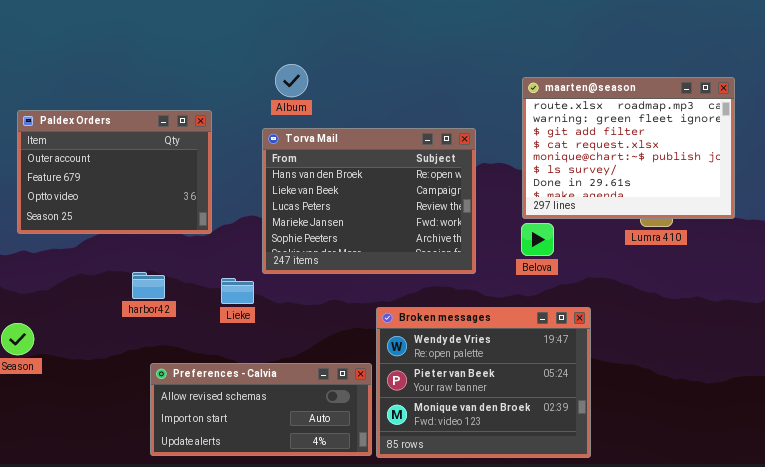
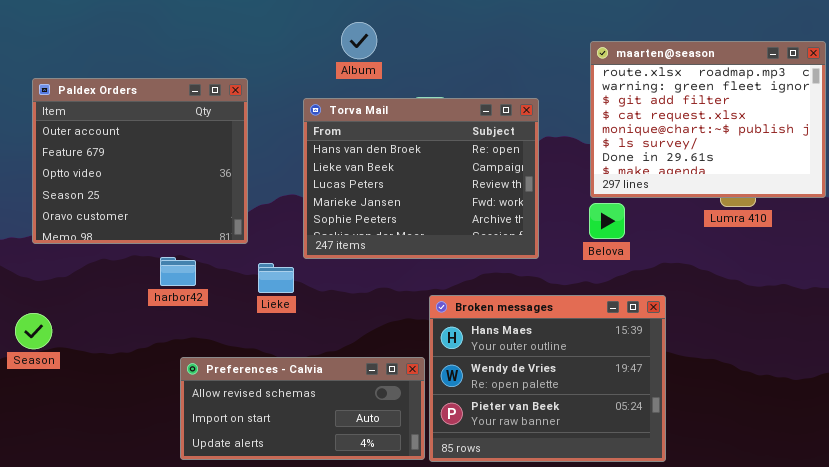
Album: [275,64,308,97] -> [341,22,377,59], moved
Paldex Orders: [17,110,212,234] -> [32,78,248,244], resized
Broken messages: [376,307,591,458] -> [429,295,666,462], scrolled up 1 row

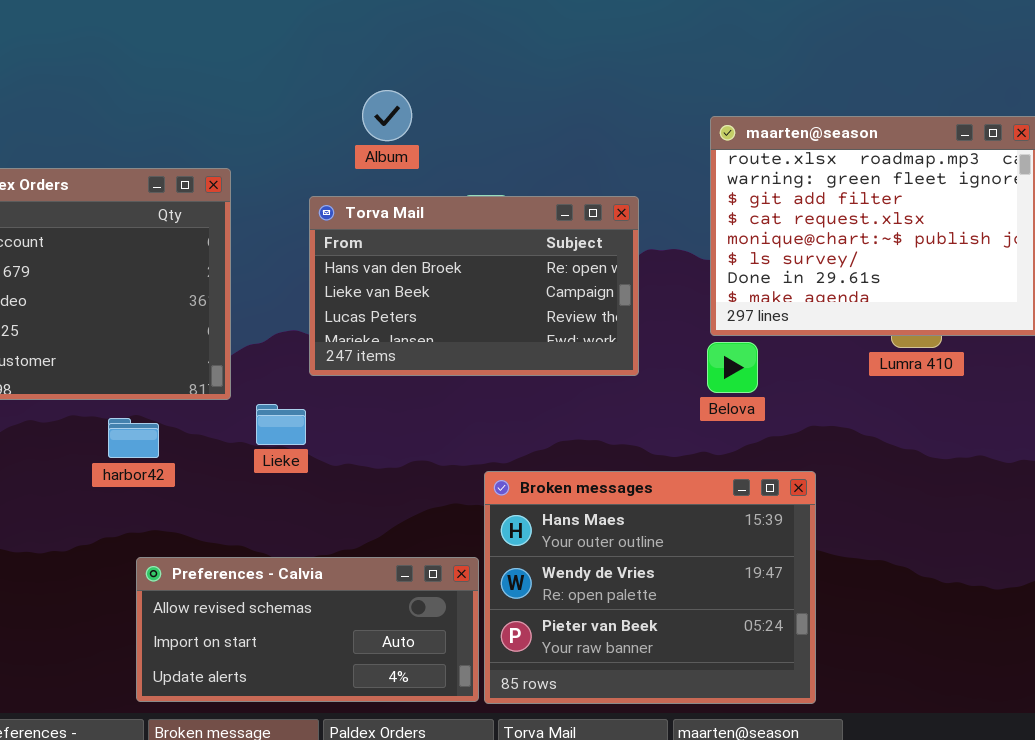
Torva Mail: [303,98,539,259] -> [309,196,639,376], resized
Lieke: [258,263,294,293] -> [256,404,306,445], moved

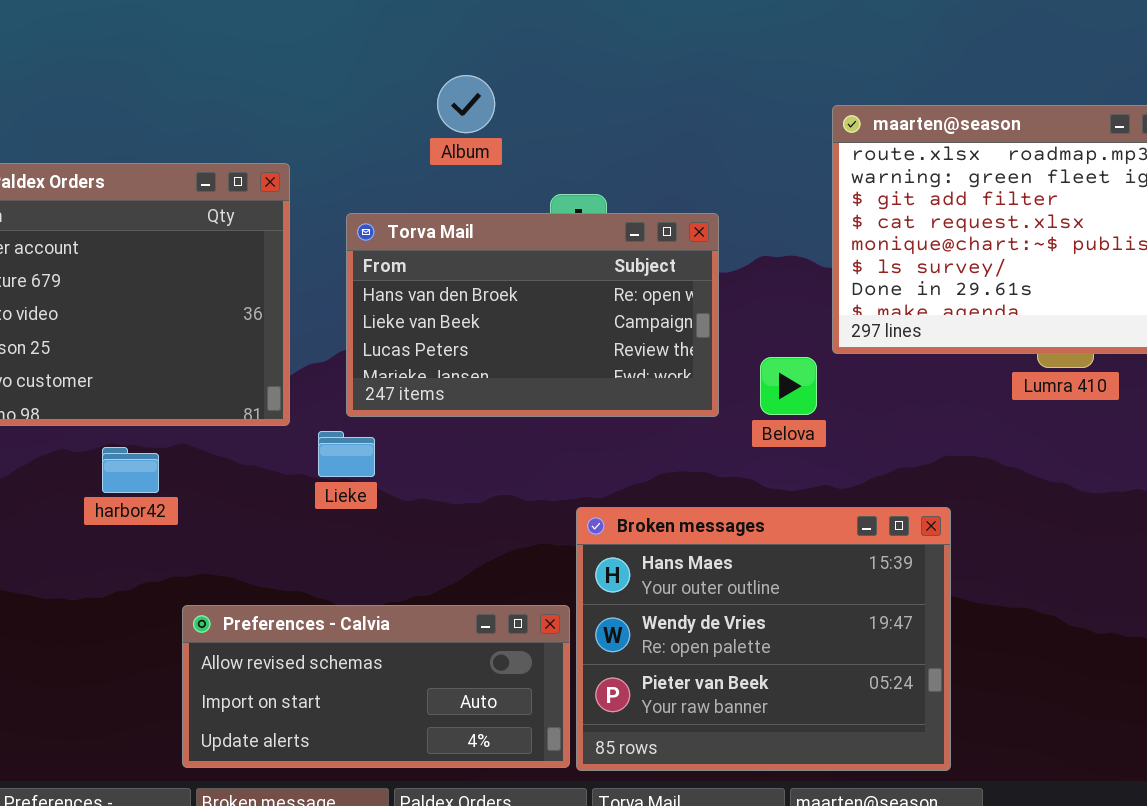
Torva Mail: [309,196,639,376] -> [346,213,719,417], moved
Belova: [707,342,758,393] -> [760,357,817,415], moved
harbor42: [108,418,159,458] -> [102,447,159,493], moved

